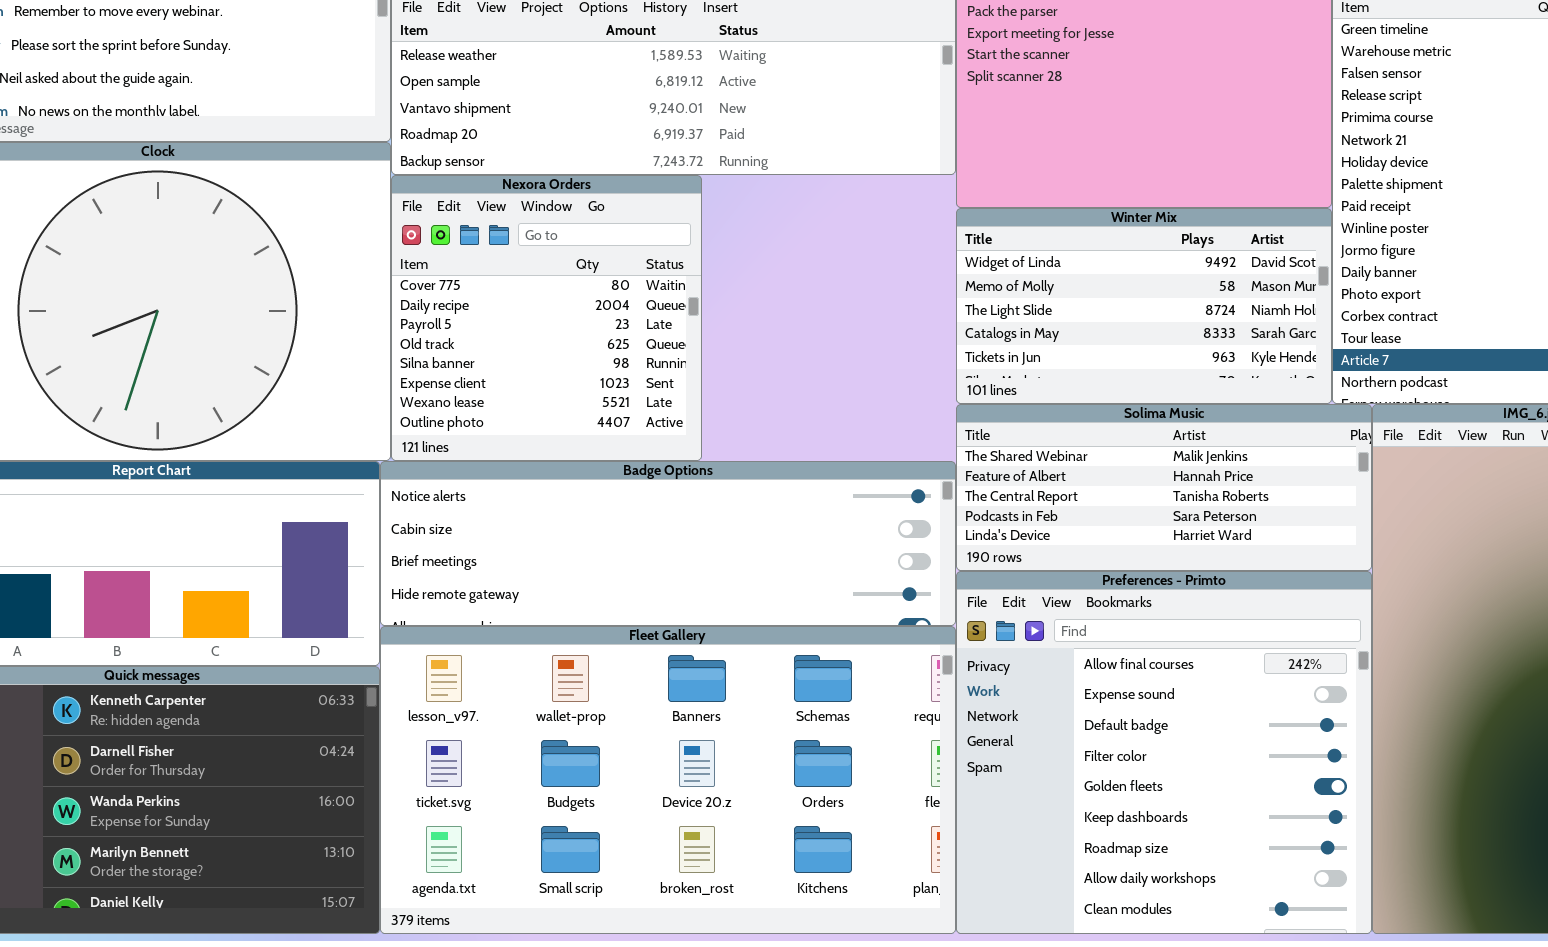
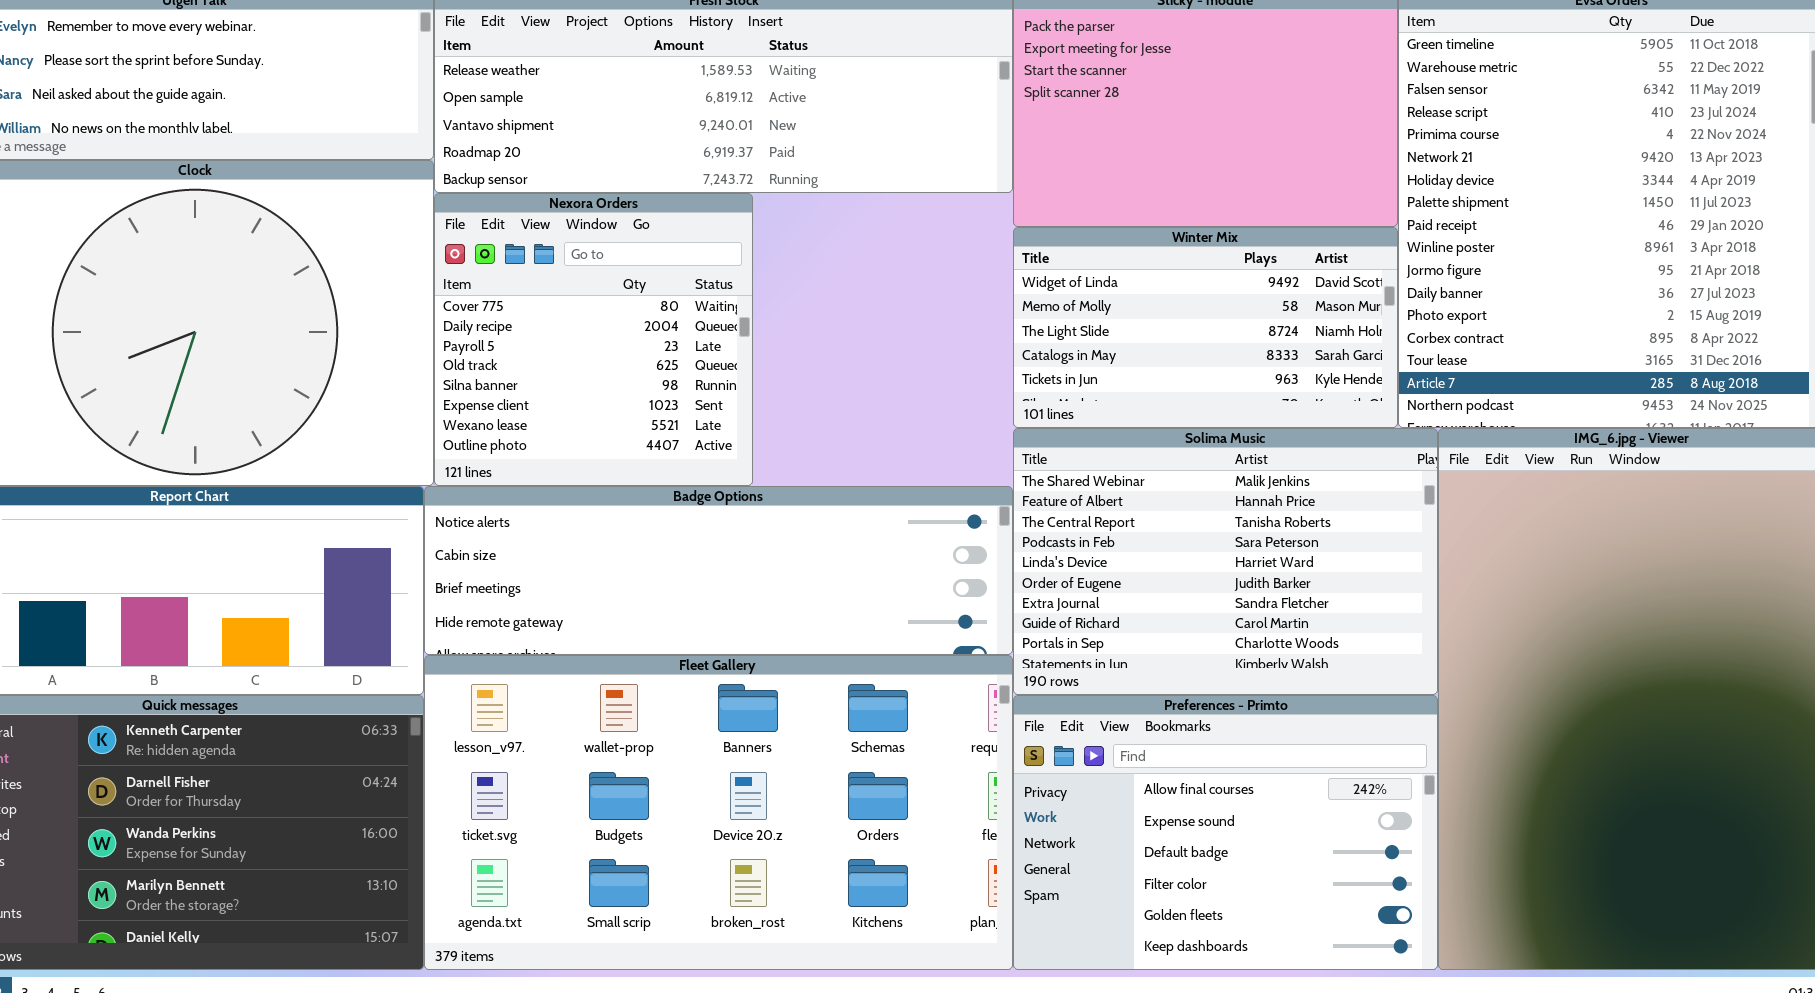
Solima Music: [956,404,1372,571] -> [1013,428,1438,695], resized
Preferences - Primto: [956,571,1372,934] -> [1013,695,1438,970], resized

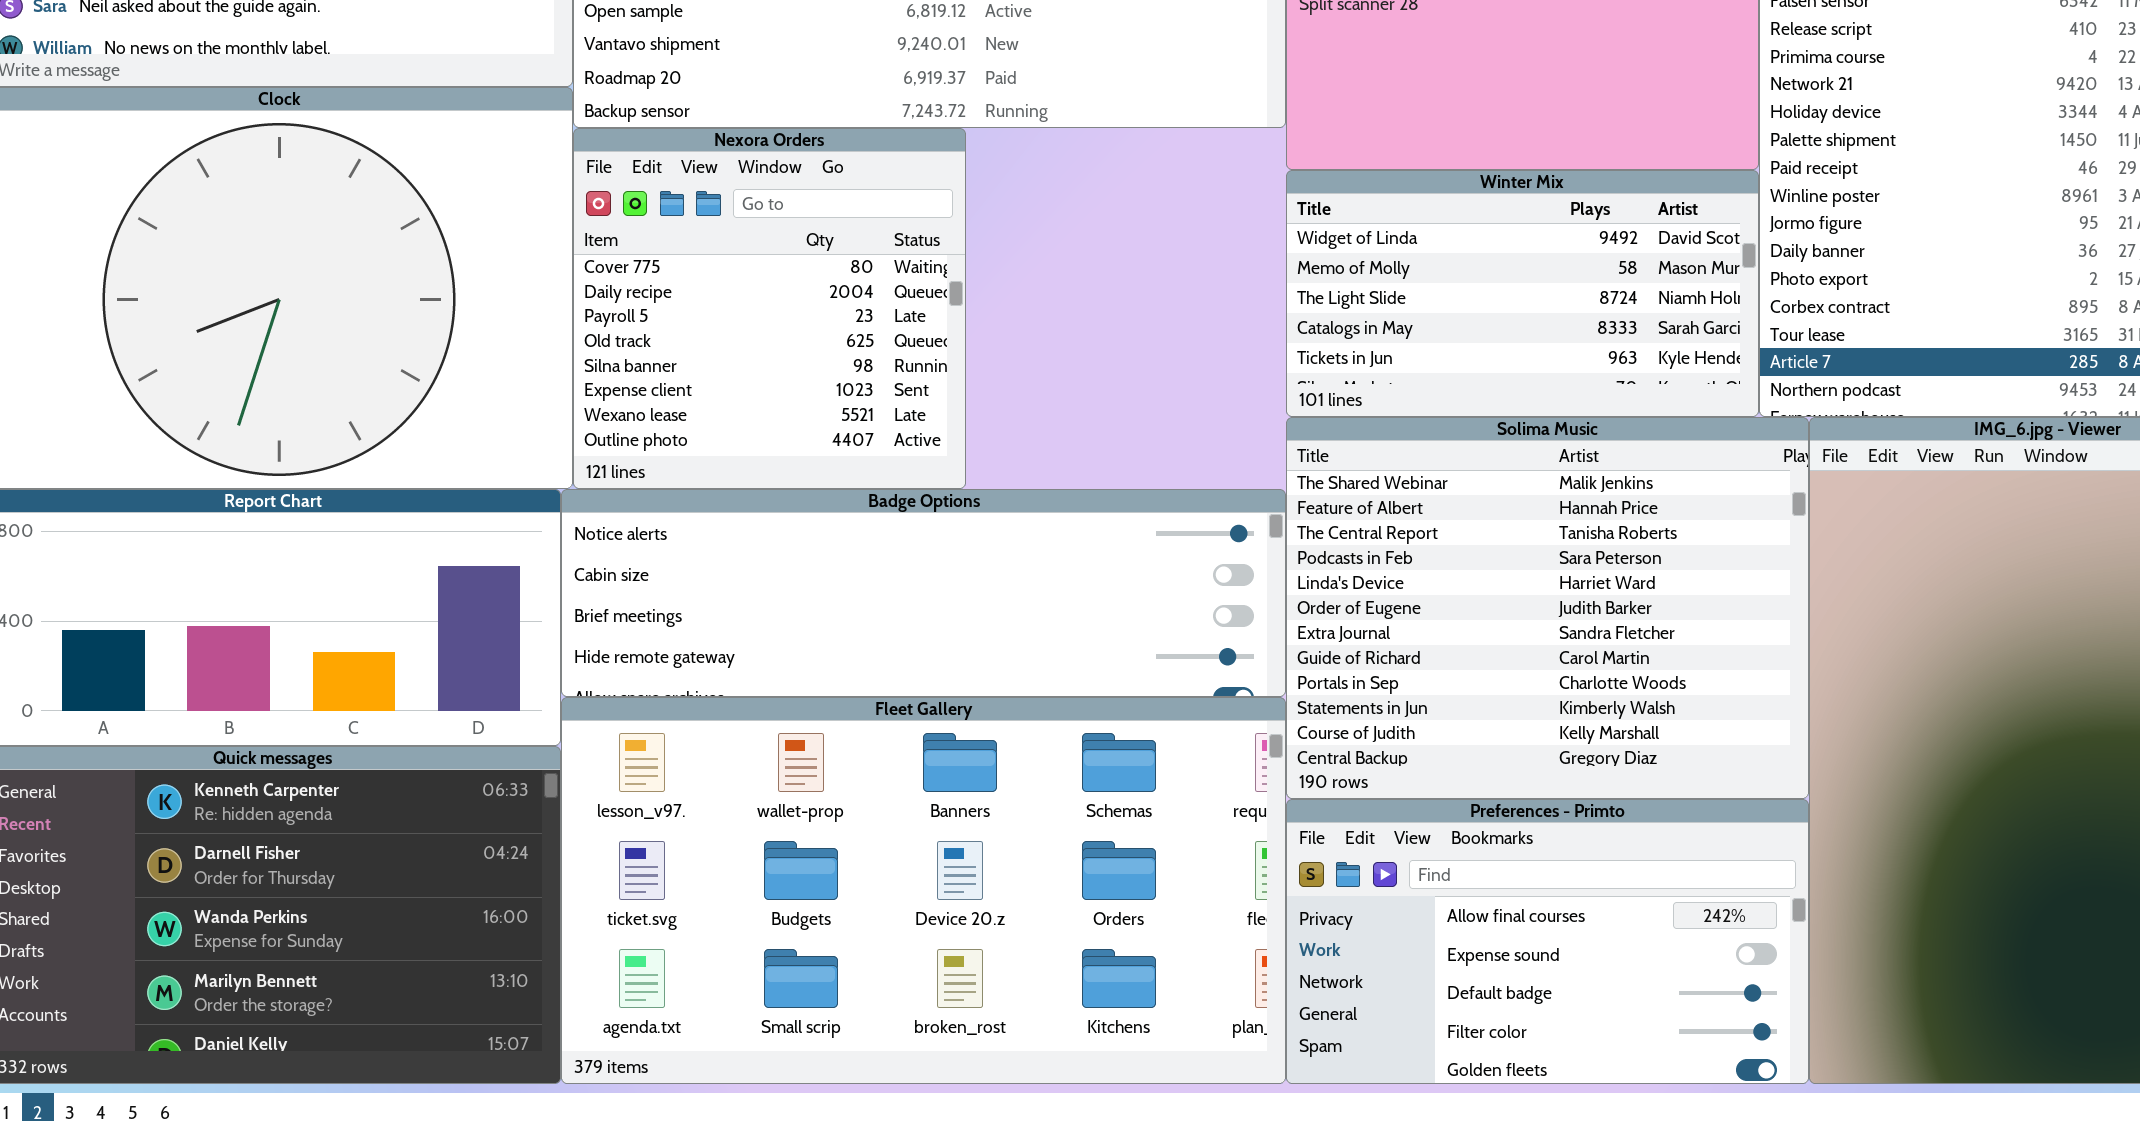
Solima Music: [1013,428,1438,695] -> [1286,417,1809,799], resized
Preferences - Primto: [1013,695,1438,970] -> [1286,799,1809,1084], resized

